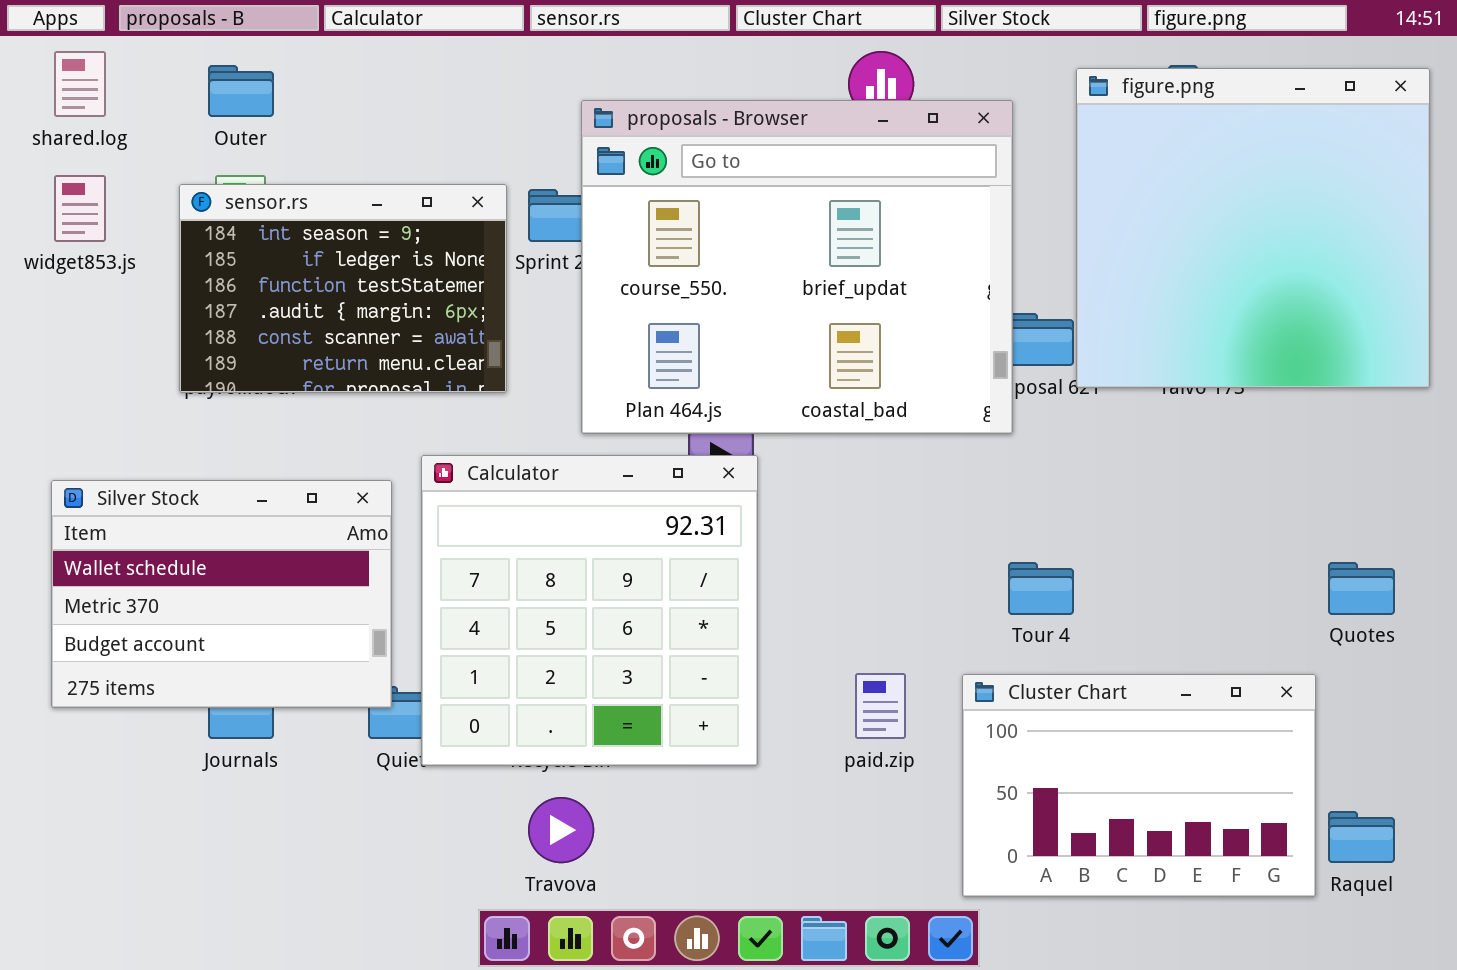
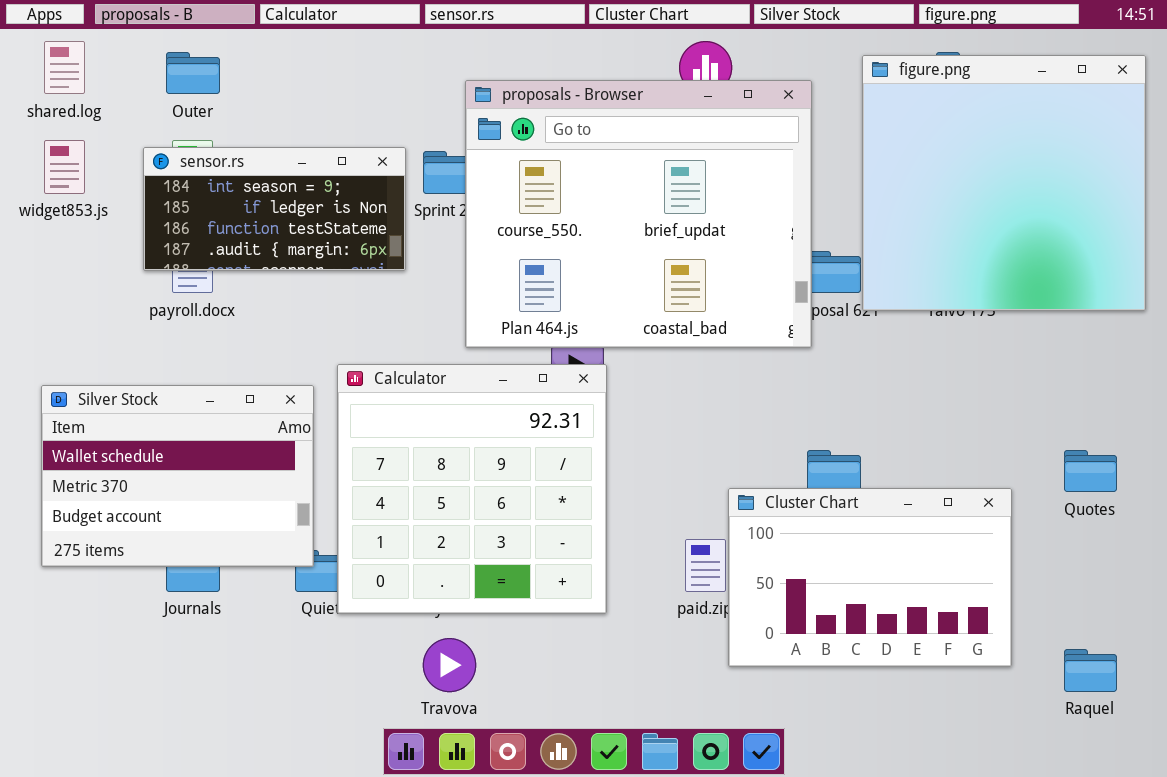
sensor.rs: [179,184,507,393] -> [143,147,406,271], resized
Cluster Chart: [962,674,1316,897] -> [728,488,1012,667], moved

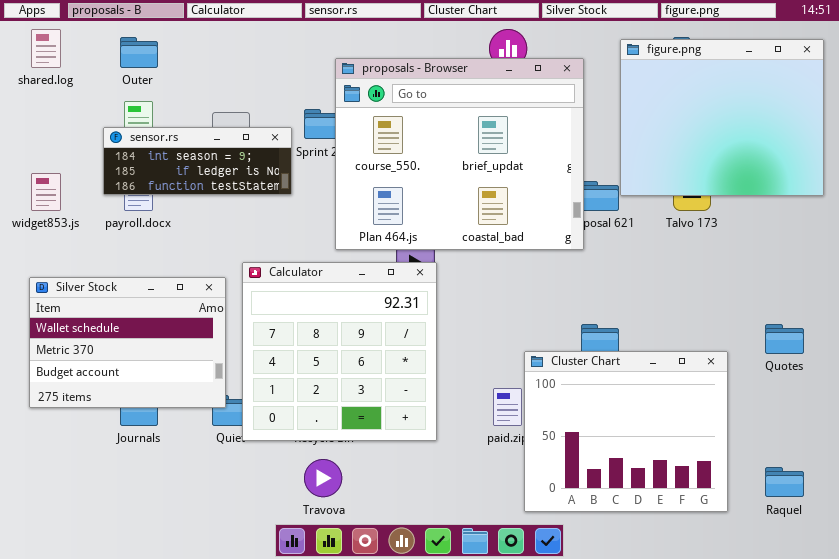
figure.png: [862,55,1146,311] -> [620,39,824,196], resized
widget853.js: [44,140,85,194] -> [31,173,61,211], moved
sensor.rs: [143,147,406,271] -> [103,127,292,195], resized
Cluster Chart: [728,488,1012,667] -> [524,351,728,512], resized

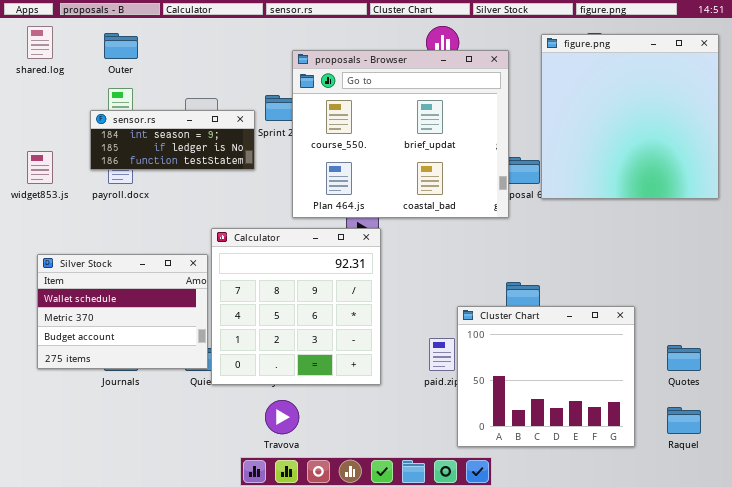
figure.png: [620,39,824,196] -> [541,34,719,199], resized
Silver Stock: [29,277,226,408] -> [37,254,208,369], moved
Quotes: [765,324,804,354] -> [667,345,701,371], moved

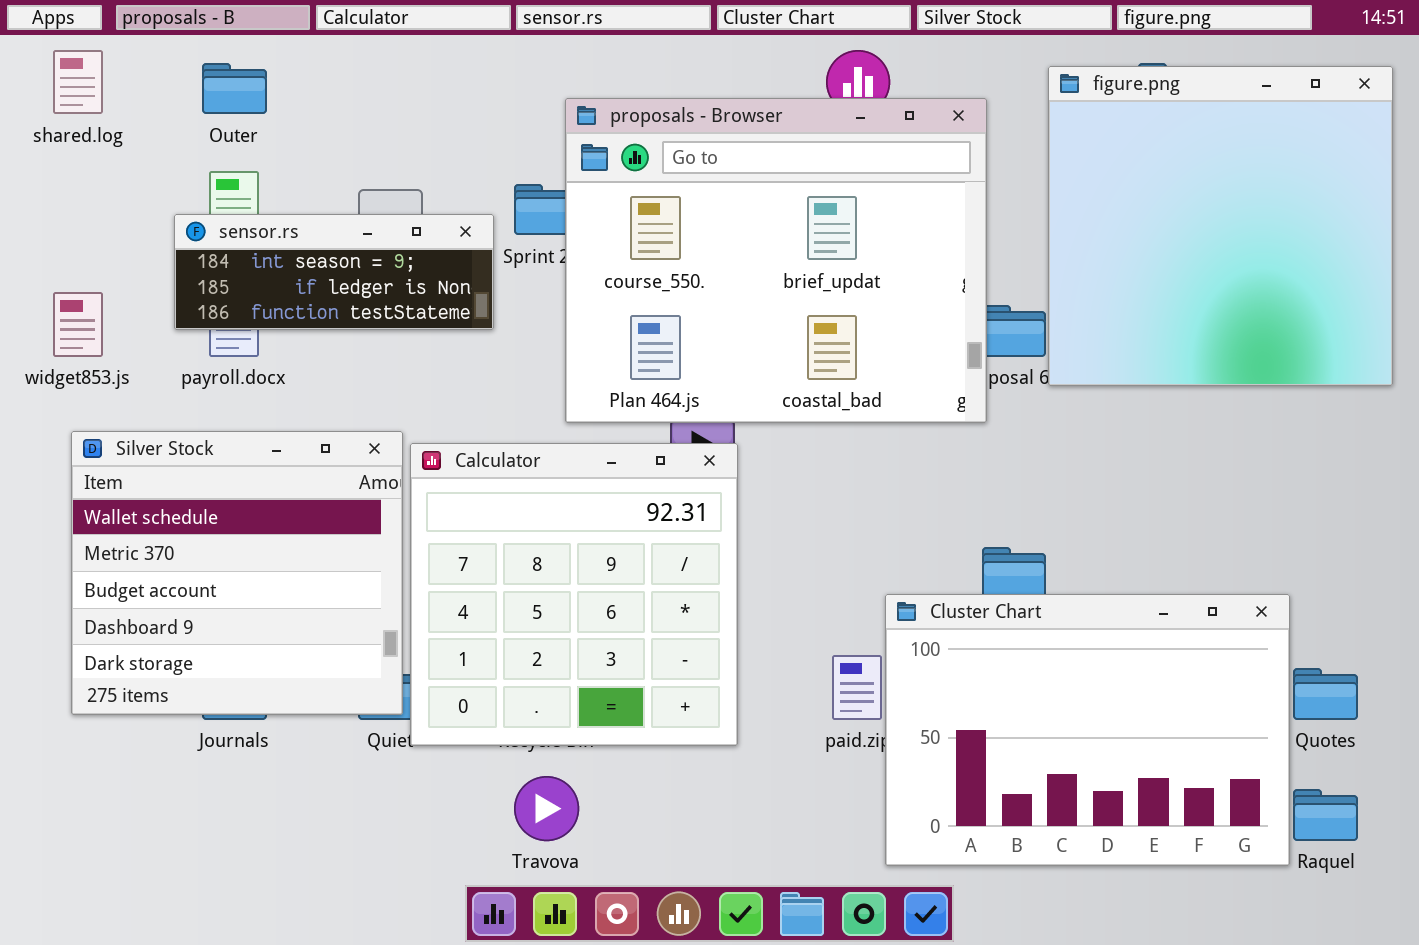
Silver Stock: [37,254,208,369] -> [71,431,403,715], resized
Cluster Chart: [457,306,635,447] -> [885,594,1290,866], resized

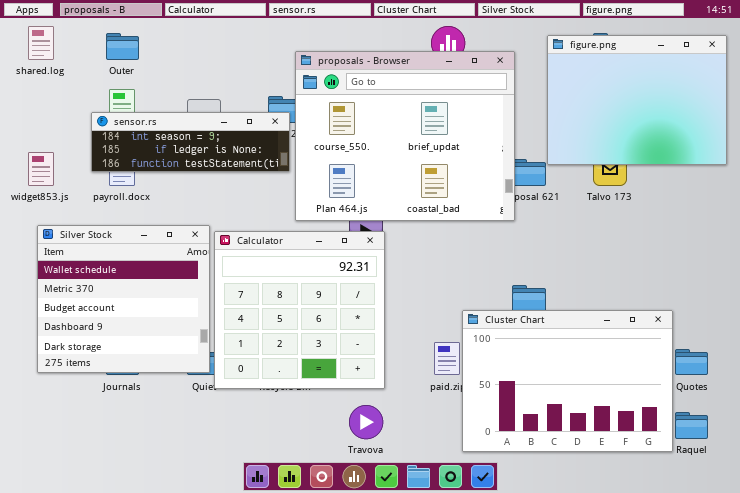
figure.png: [1048,66,1393,386] -> [547,35,727,165], resized
sensor.rs: [174,214,494,330] -> [91,112,290,172], resized
Travova: [514,776,579,841] -> [349,405,383,439], moved

